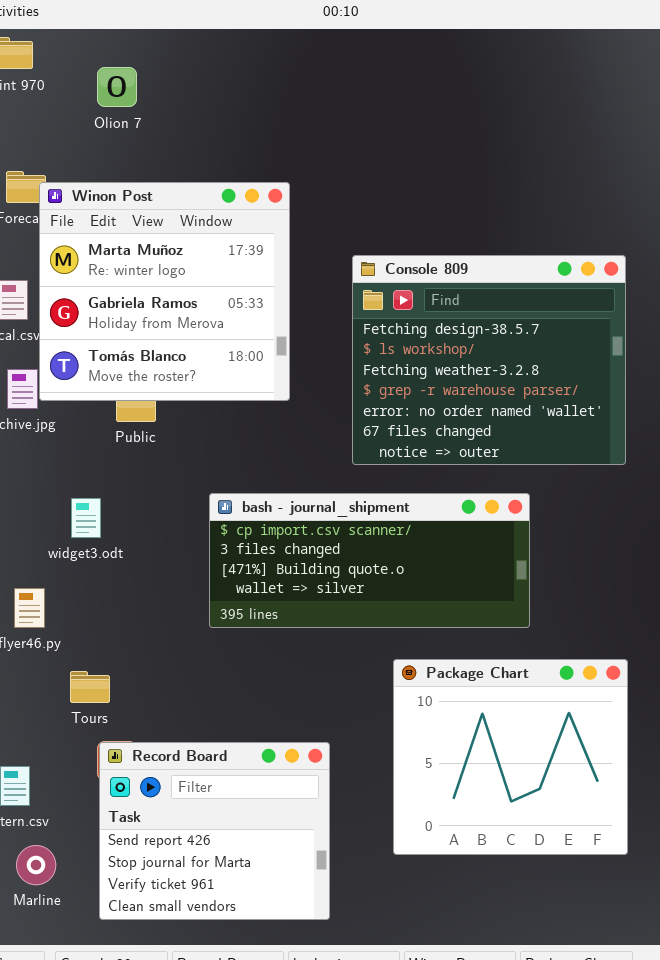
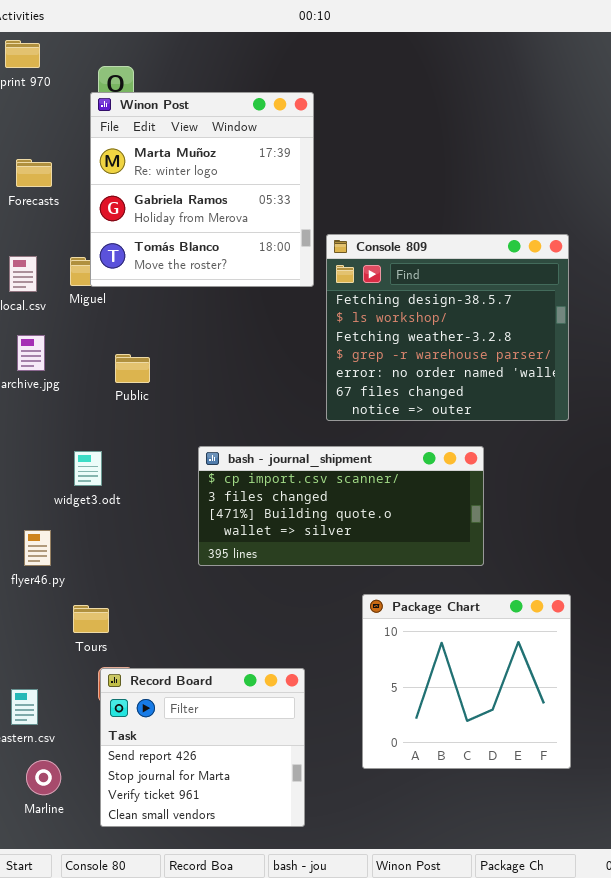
Winon Post: [39,182,290,401] -> [90,92,314,287], moved

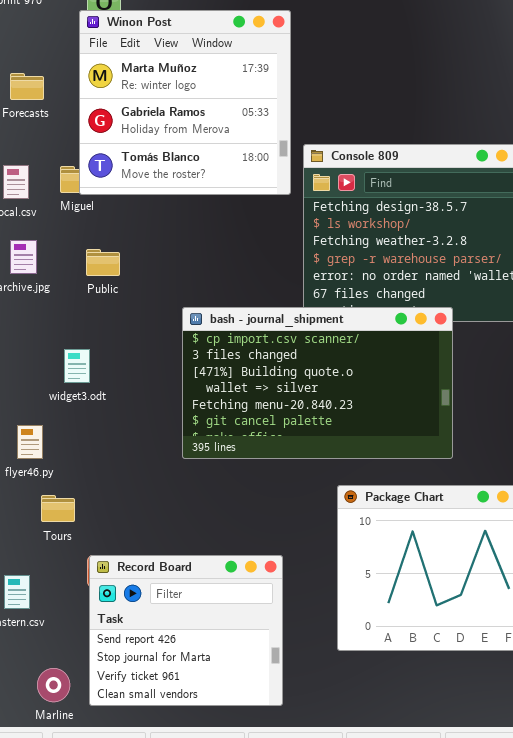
Public: [115,354,150,383] -> [86,249,120,276], moved
bash - journal_shipment: [198,446,484,566] -> [182,307,453,459], resized
Tours: [73,605,109,633] -> [41,495,75,522], moved
Marline: [26,760,61,795] -> [37,668,70,702], moved

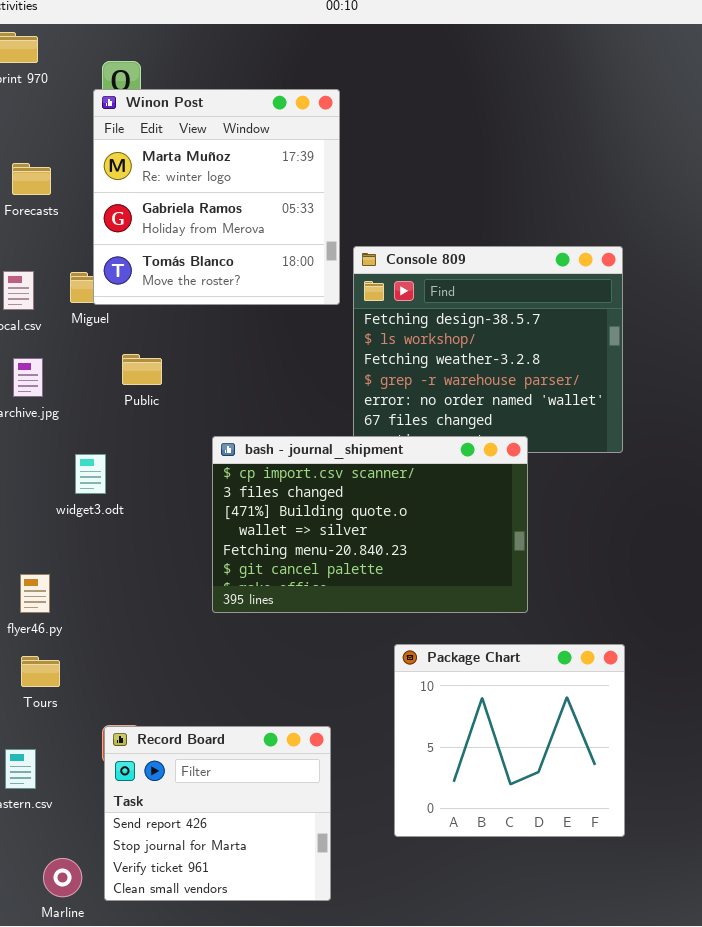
Public: [86,249,120,276] -> [122,354,162,385], moved
widget3.odt: [64,349,90,383] -> [75,454,106,494], moved
Tours: [41,495,75,522] -> [21,656,60,687], moved

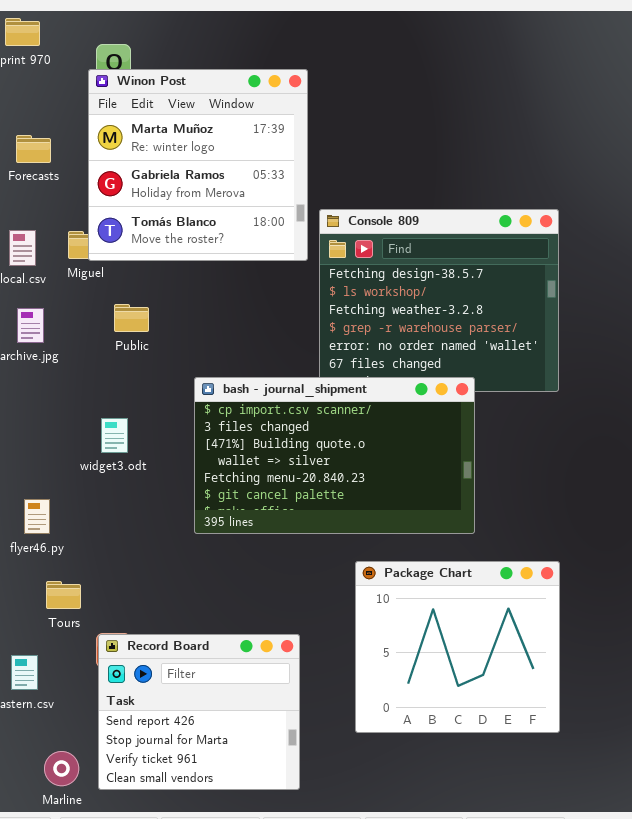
widget3.odt: [75,454,106,494] -> [101,418,128,453], moved
Tours: [21,656,60,687] -> [46,581,81,609], moved

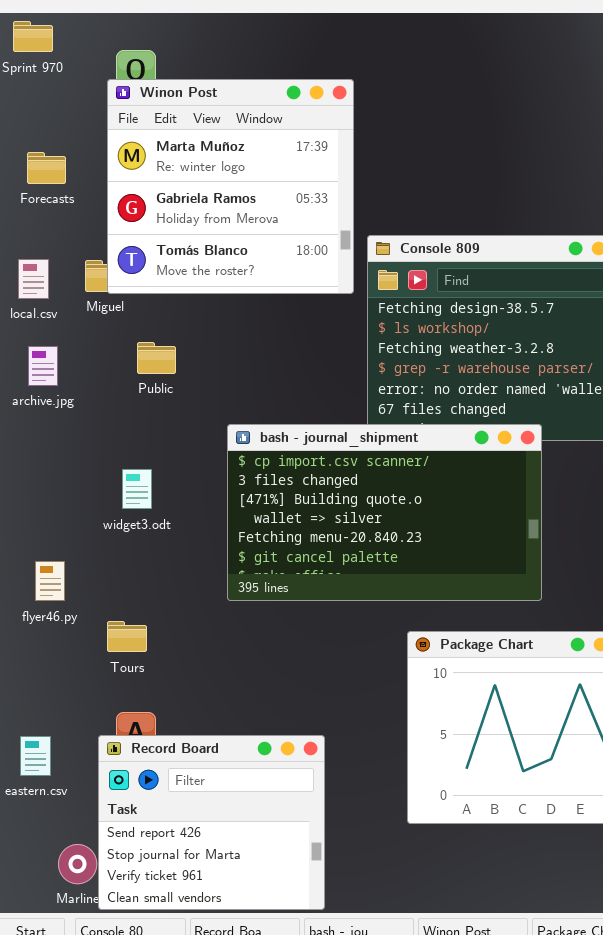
Tours: [46,581,81,609] -> [107,621,147,652], moved
Record Board: [98,634,300,790] -> [98,735,325,910], moved

